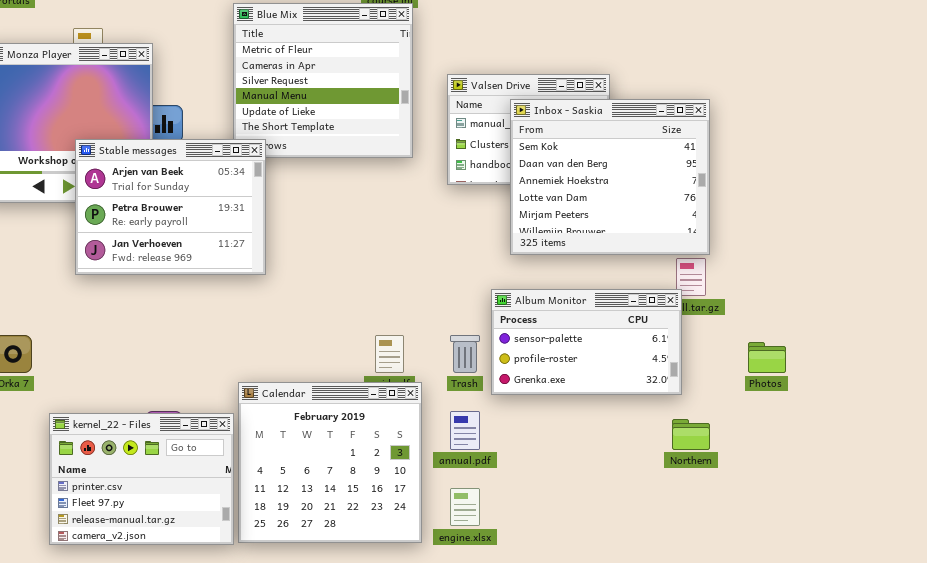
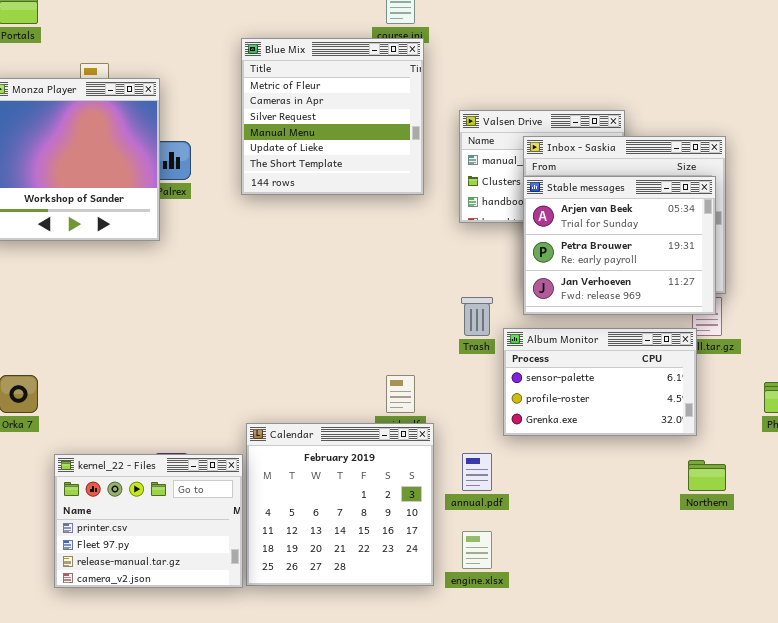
Stable messages: [75,139,266,275] -> [523,176,716,315], moved
Trash: [450,335,480,373] -> [461,297,493,336], moved

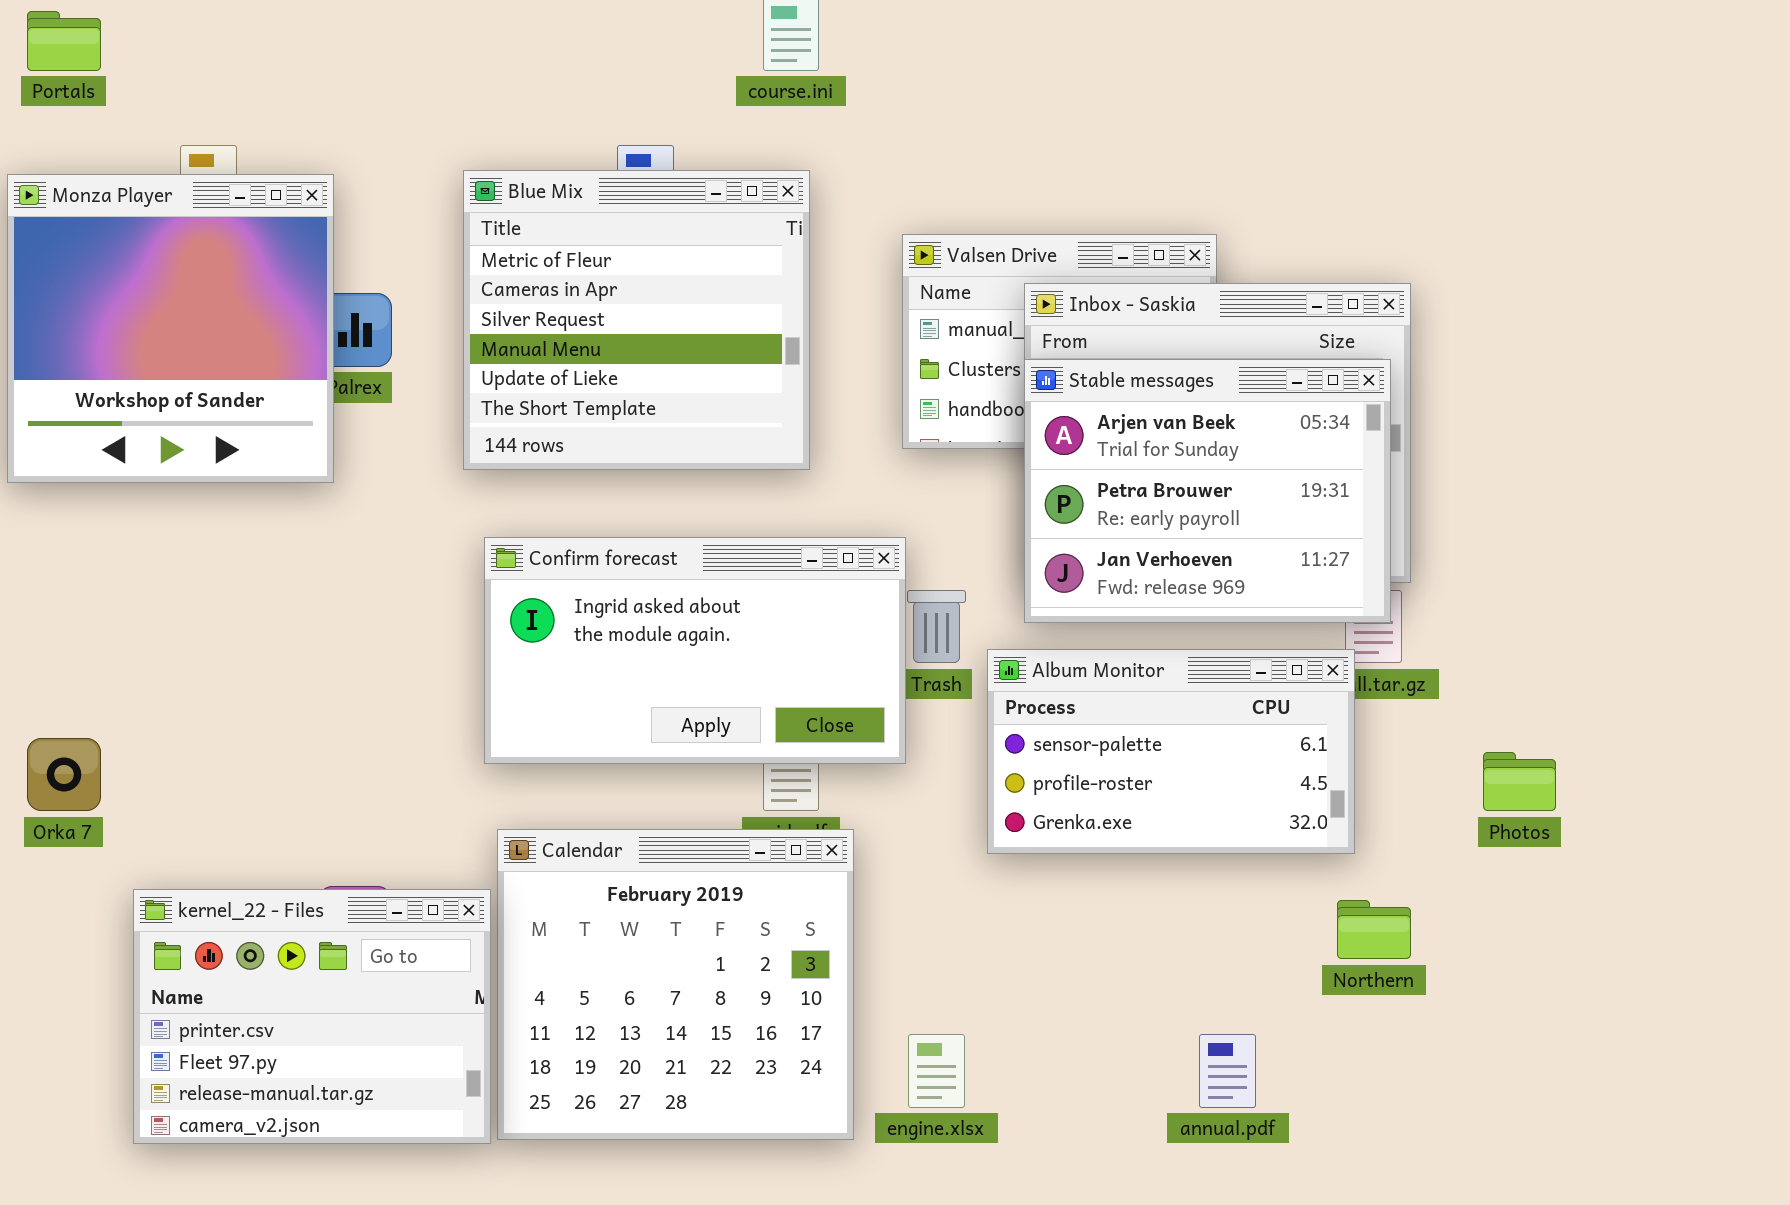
Blue Mix: [241,38,424,195] -> [463,170,810,470], moved
Confirm forecast: none -> [484,537,906,764], opened
annual.pdf: [462,453,492,491] -> [1199,1034,1256,1108], moved

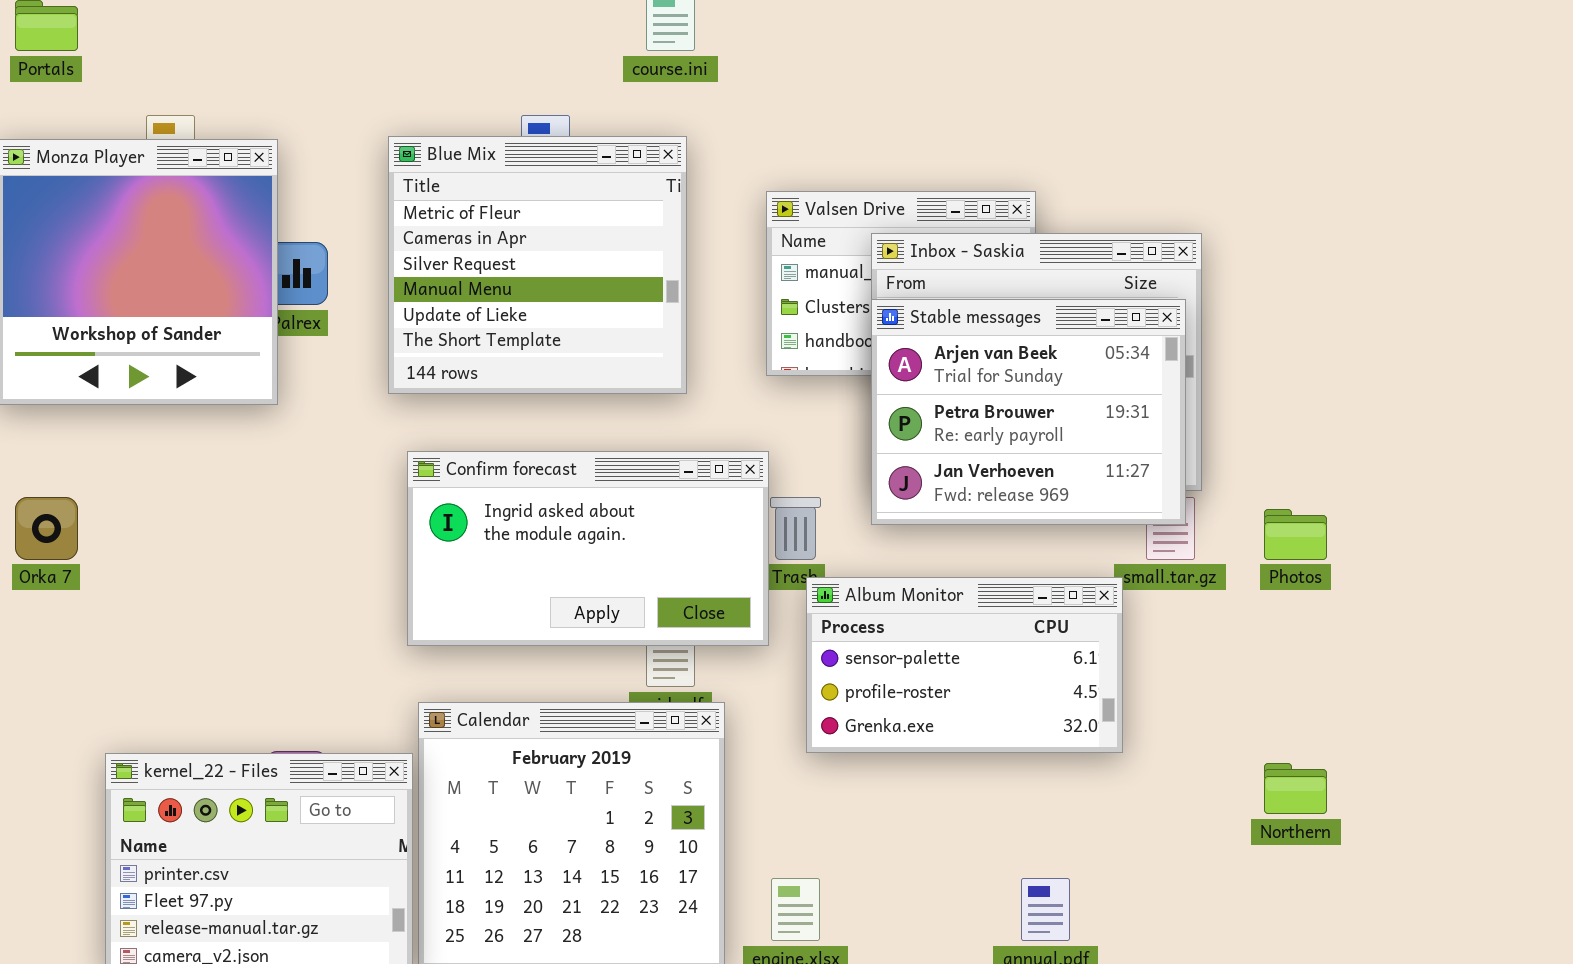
Album Monitor: [987,649,1355,854] -> [806,577,1123,753], moved
Orka 7: [27,738,101,811] -> [15,497,78,560], moved
Photos: [1483,752,1556,811] -> [1264,509,1327,560], moved
Northern: [1337,900,1411,959] -> [1264,763,1327,814], moved

